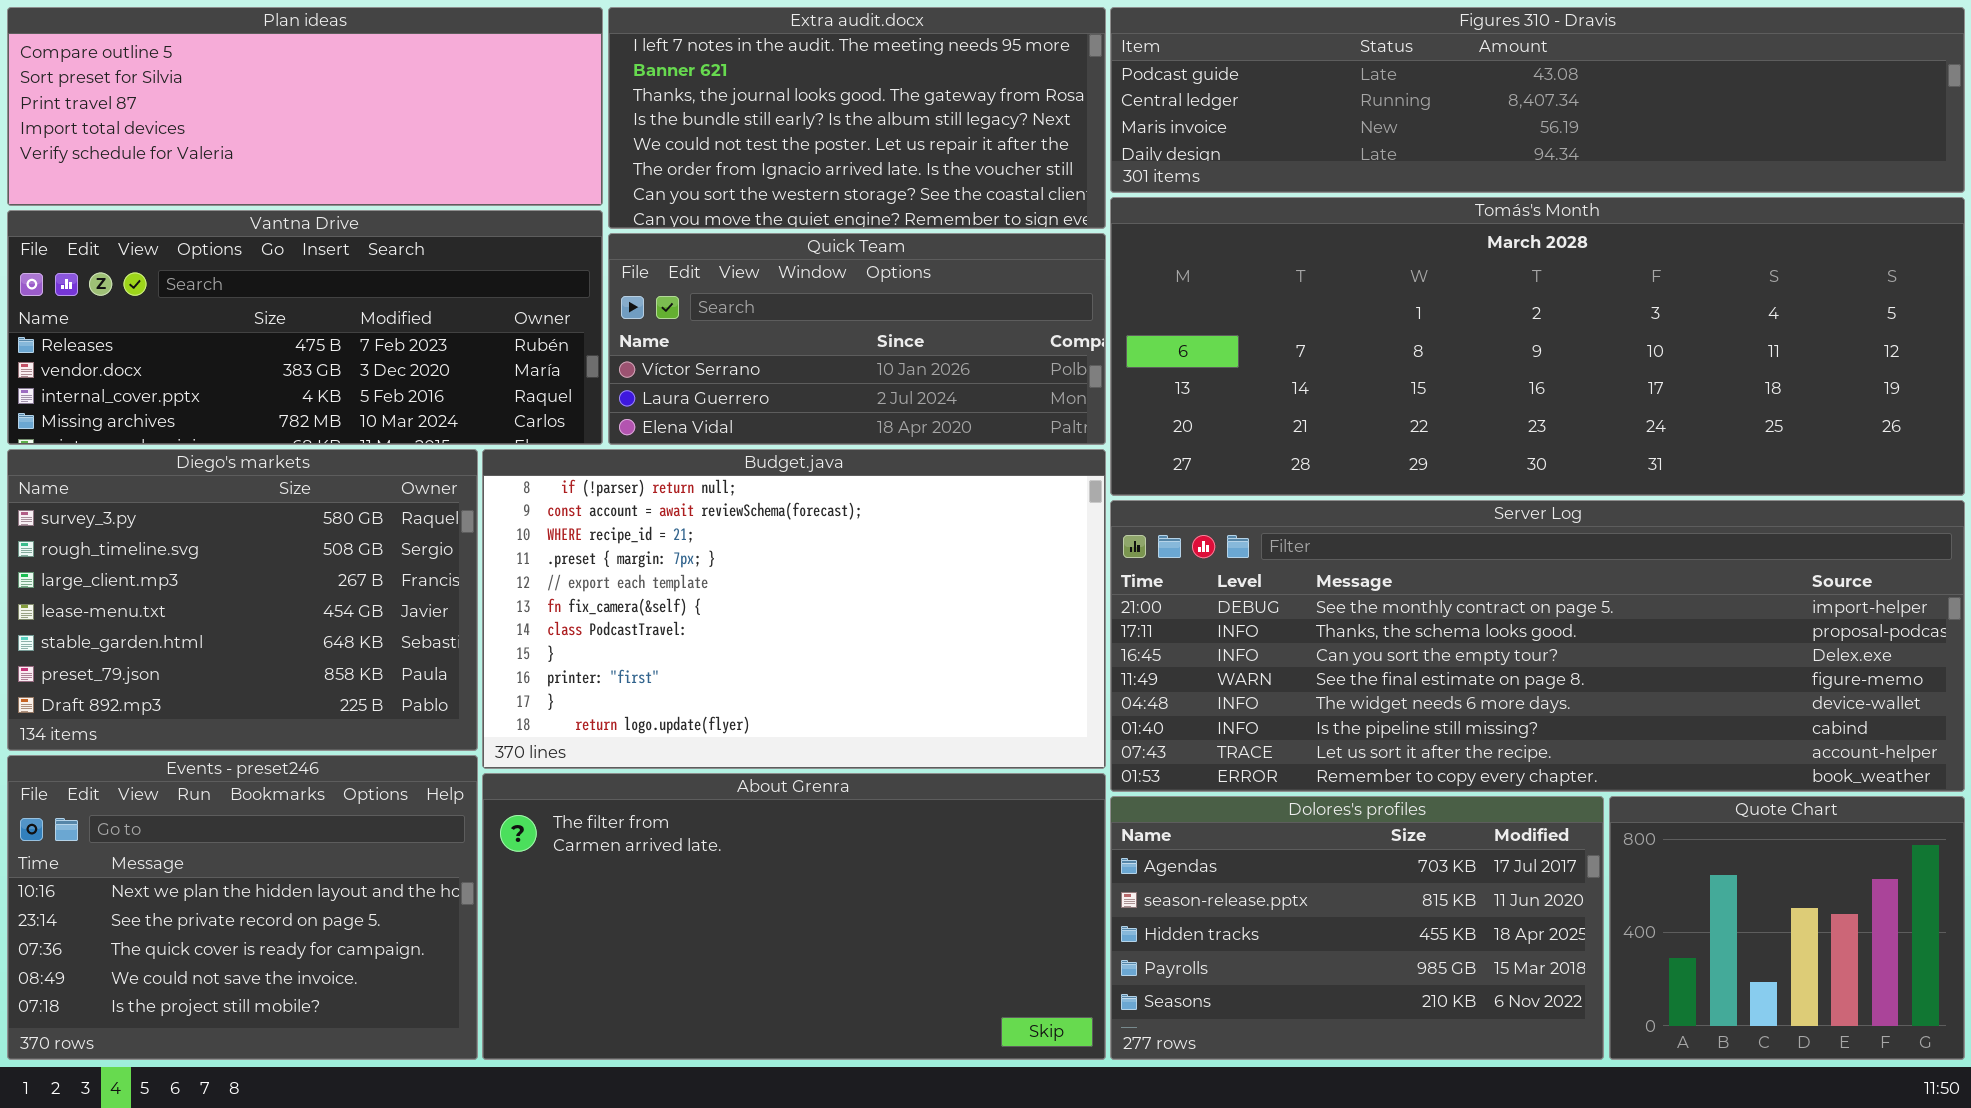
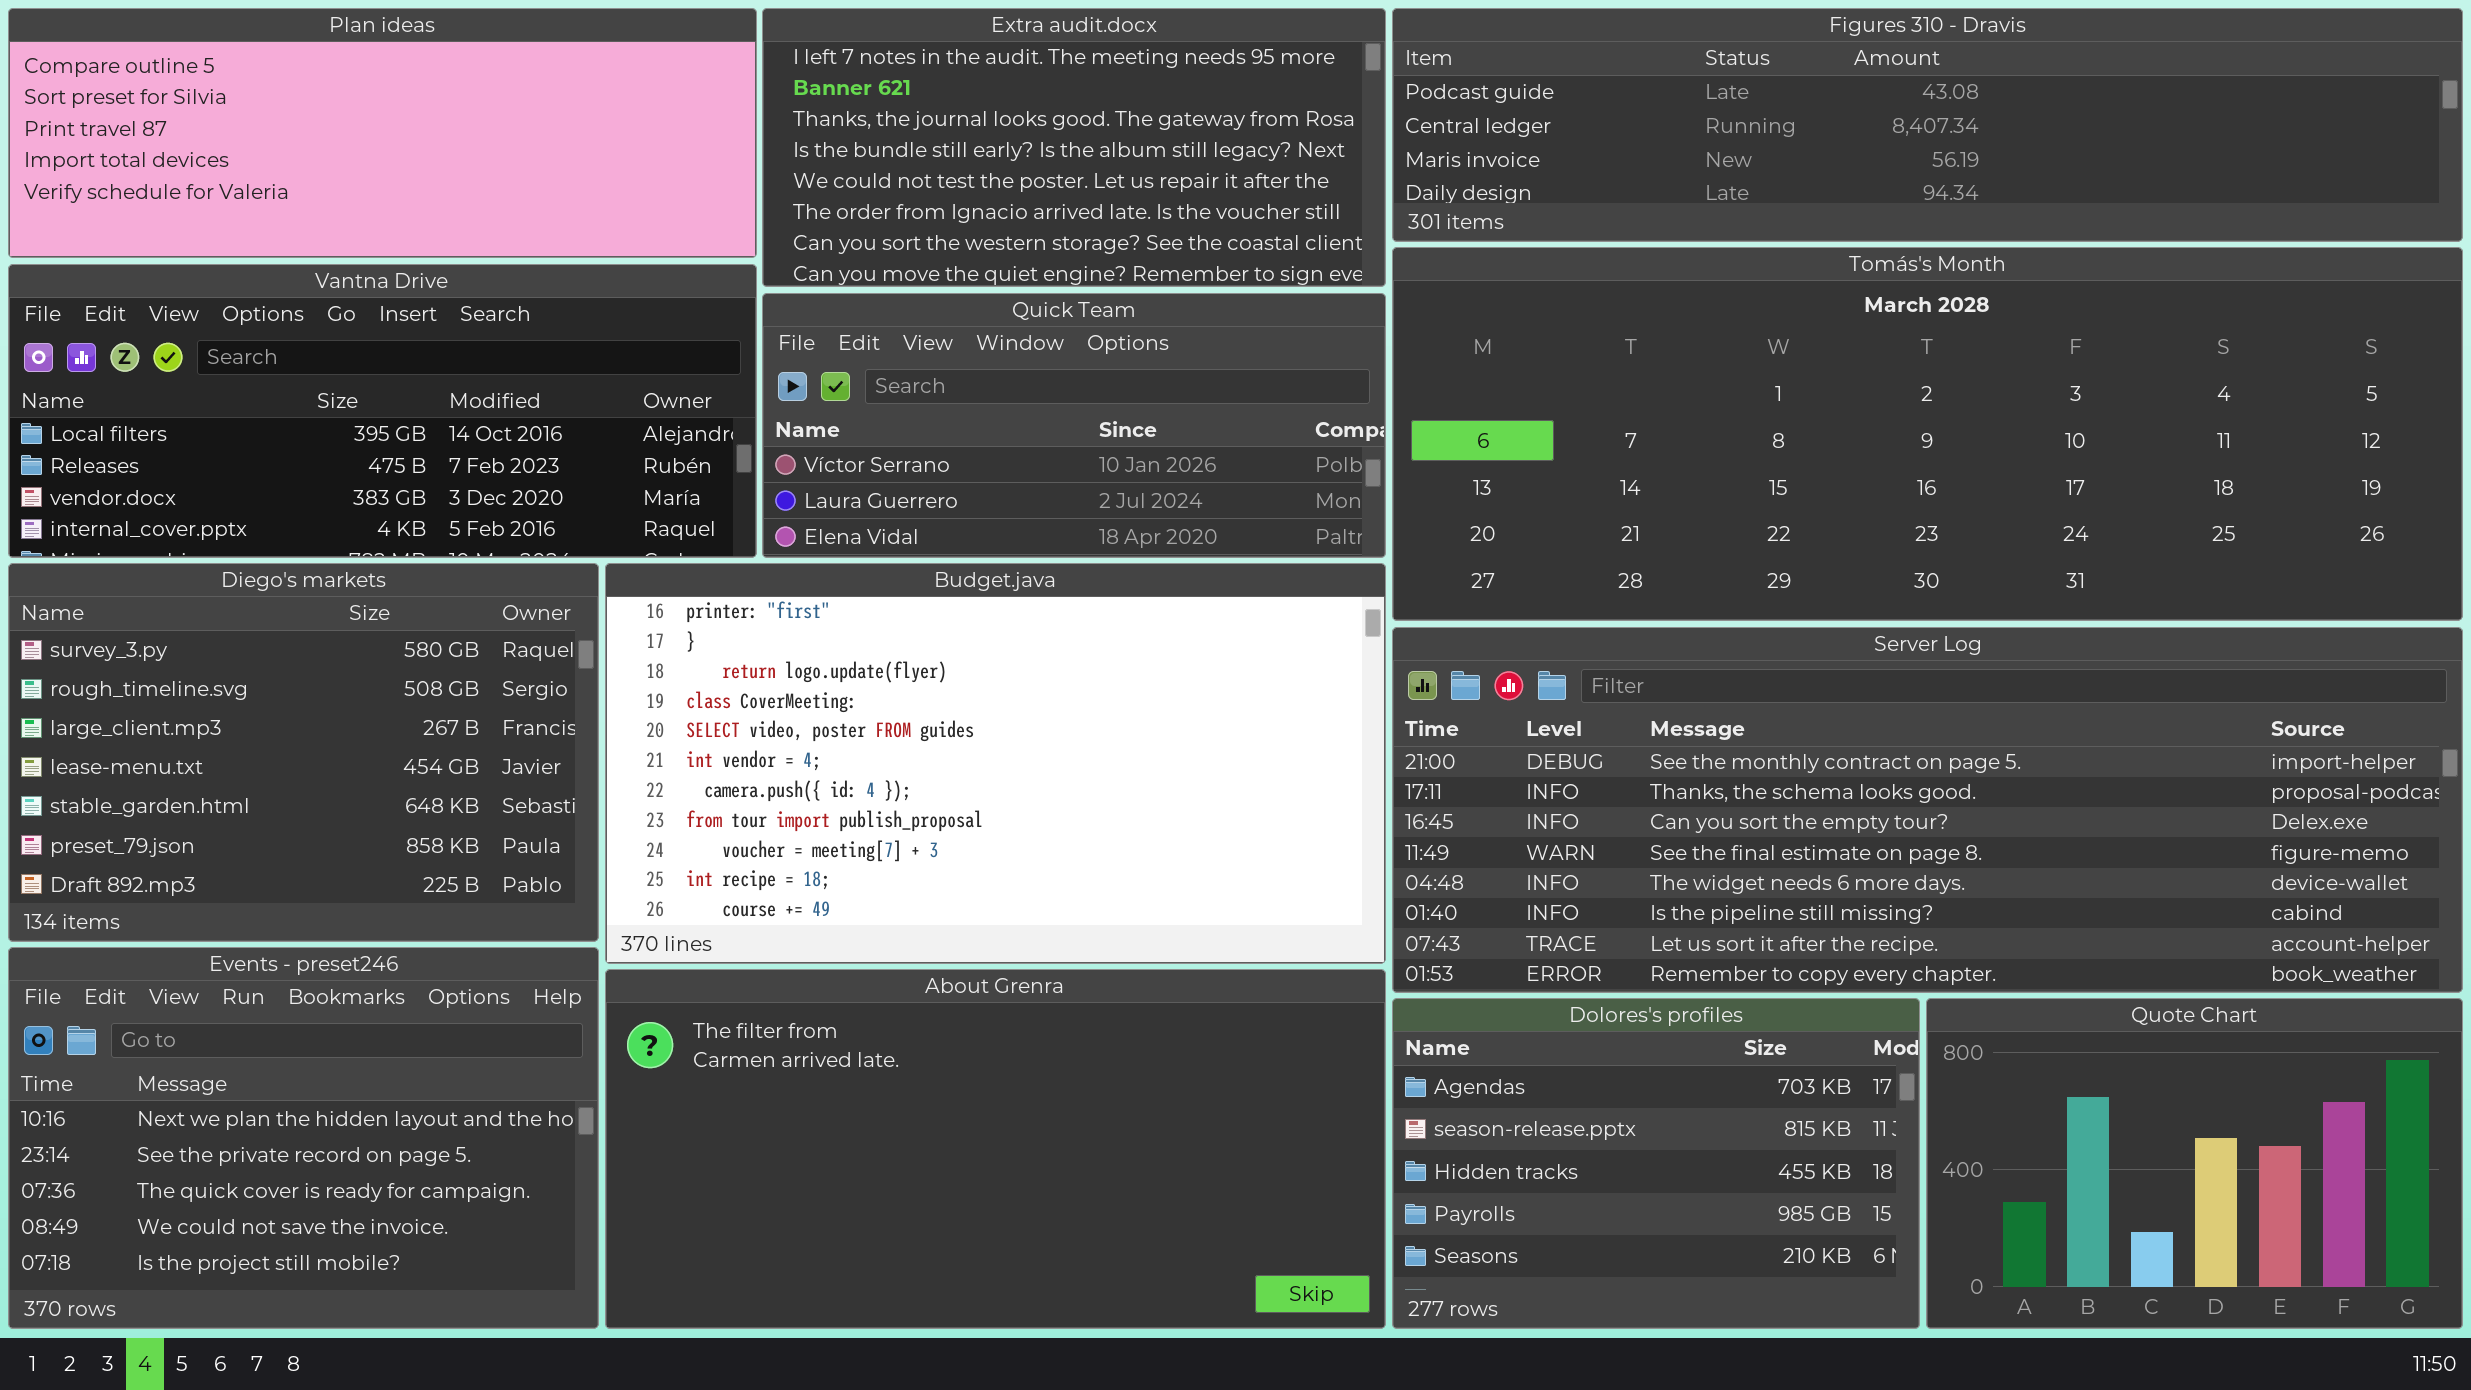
Vantna Drive: [7,210,603,445] -> [8,264,757,558], scrolled up 1 row
Budget.java: [482,449,1106,769] -> [605,563,1386,964], scrolled down 8 rows
Dolores's profiles: [1110,796,1604,1060] -> [1392,998,1920,1329], resized
Quote Chart: [1609,796,1965,1060] -> [1926,998,2463,1329], resized

